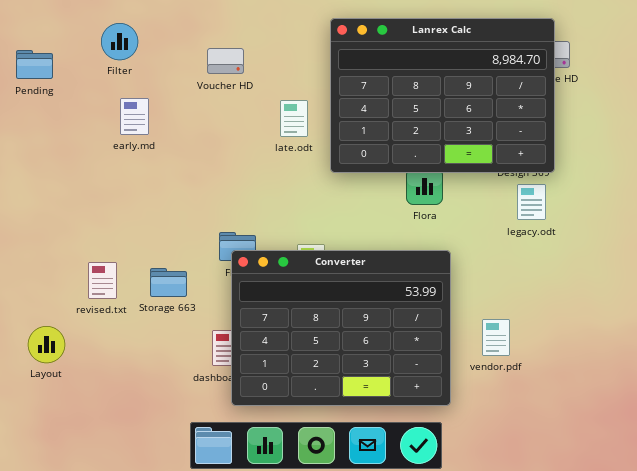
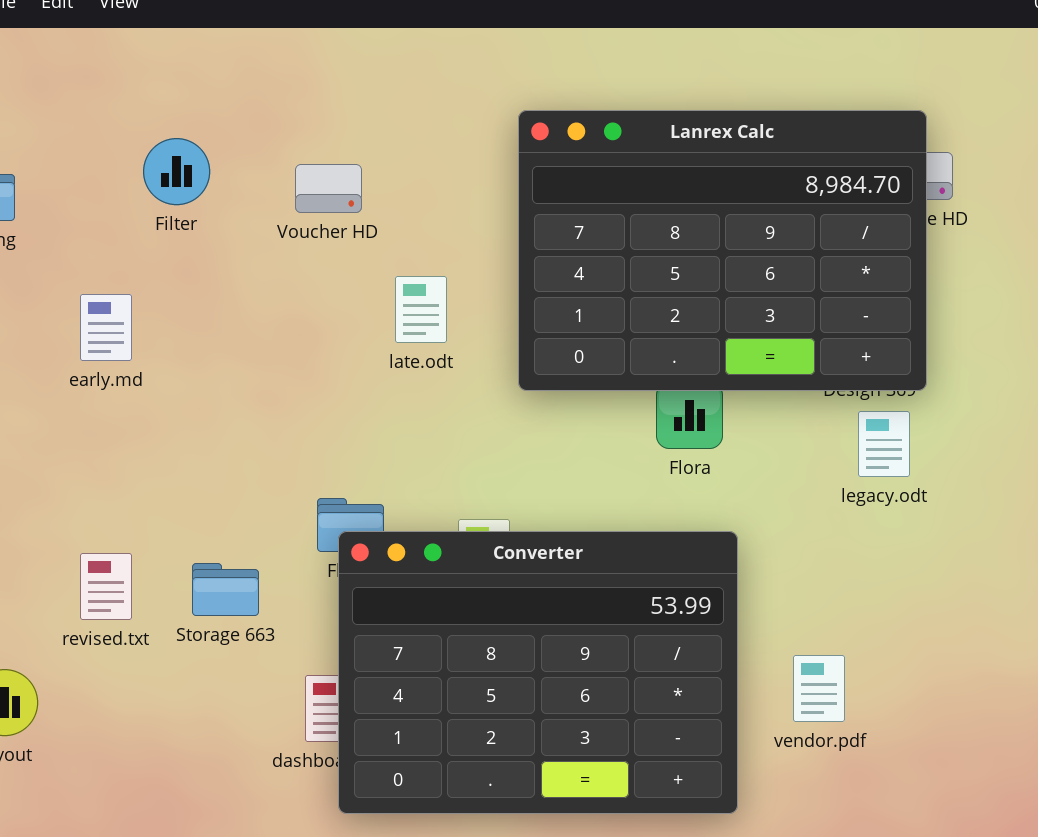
Filter: [101,23,138,60] -> [143,138,210,205], moved
early.md: [120,98,149,135] -> [80,294,132,361], moved
late.odt: [280,100,308,137] -> [395,276,447,343], moved

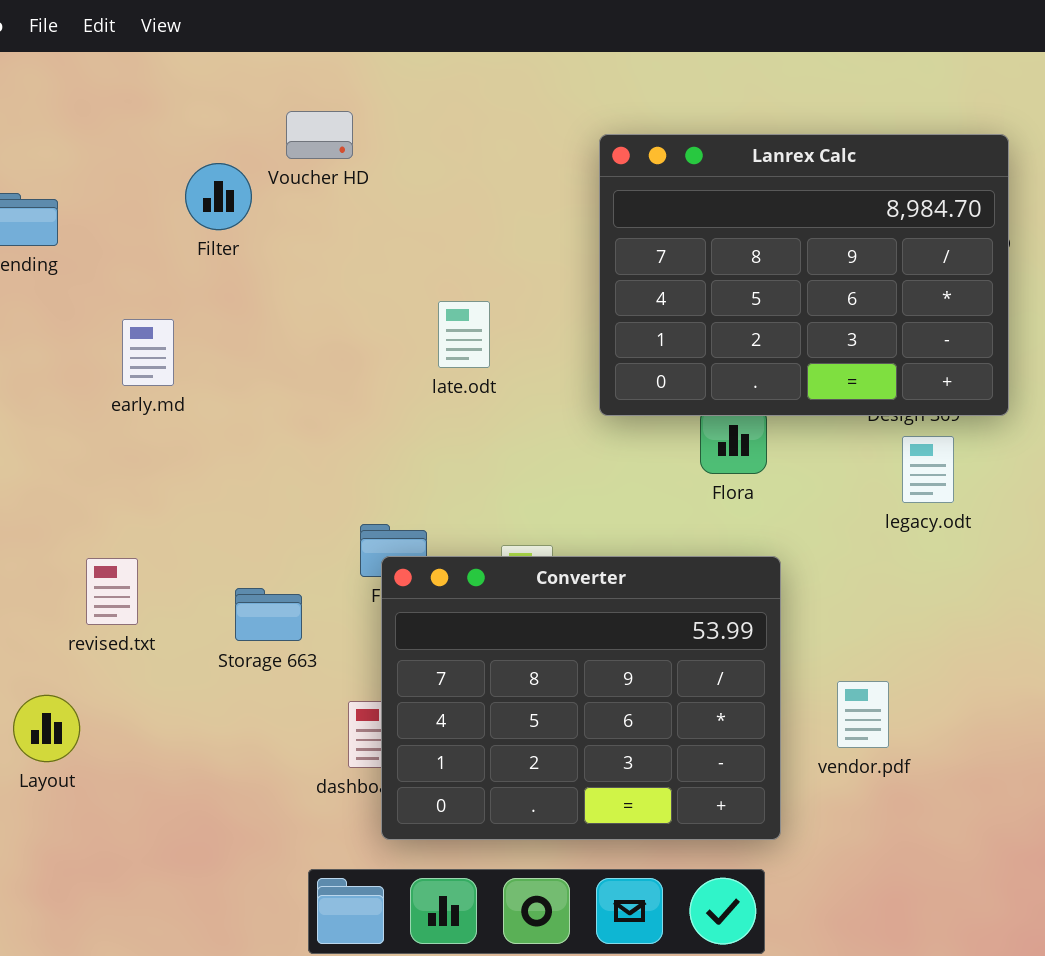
Lanrex Calc: [518,110,927,391] -> [599,134,1009,416], moved
Voucher HD: [295,164,362,213] -> [286,111,353,159], moved
revised.txt: [80,553,132,620] -> [86,558,138,625], moved

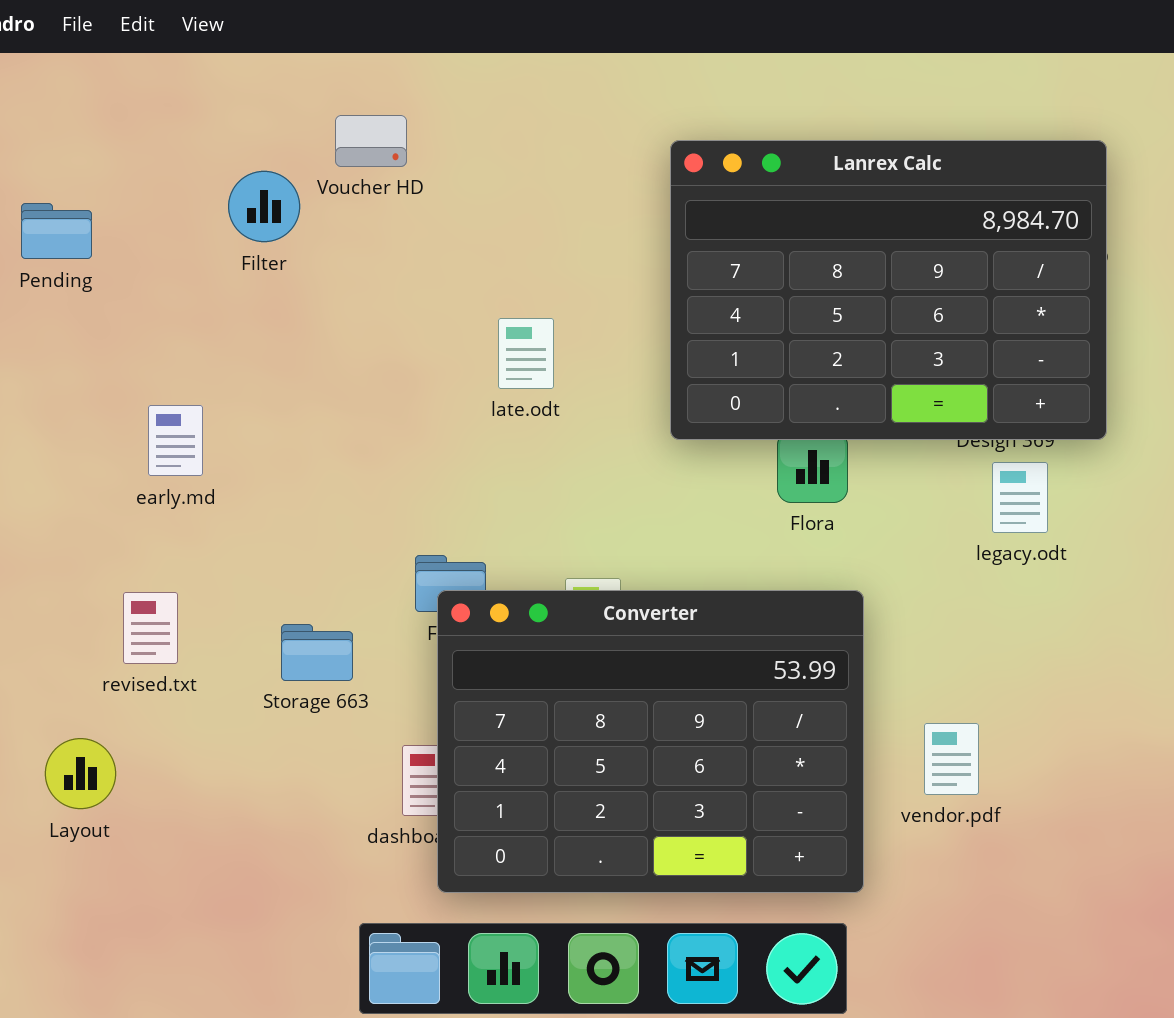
early.md: [122,319,174,386] -> [148,405,203,476], moved

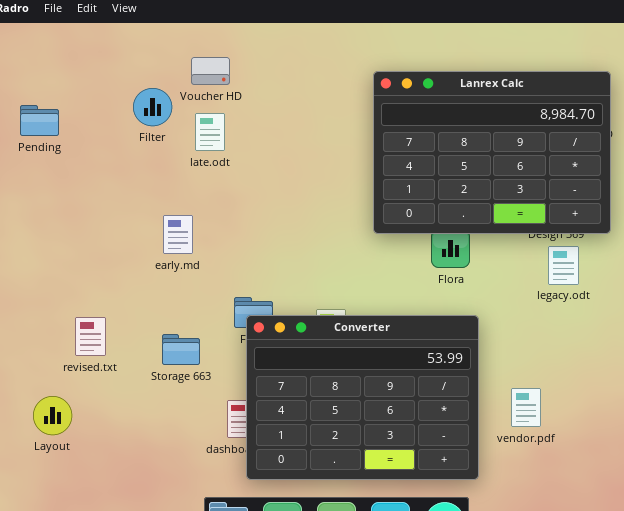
late.odt: [498,318,554,389] -> [195,113,225,151], moved
early.md: [148,405,203,476] -> [163,215,193,254], moved

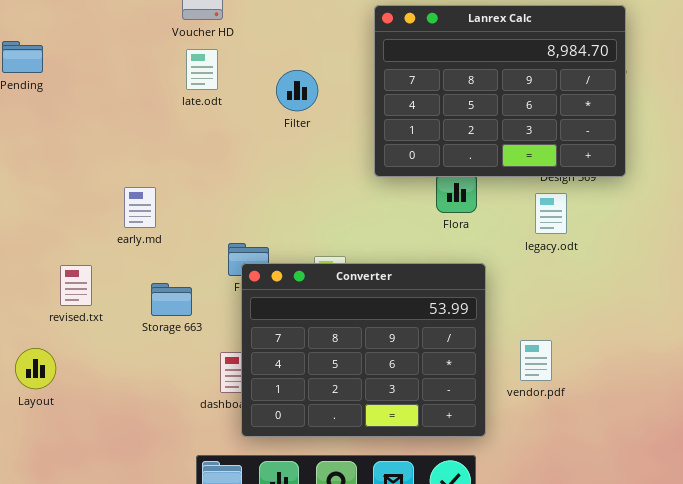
Filter: [133,88,172,126] -> [276,70,318,111], moved
early.md: [163,215,193,254] -> [124,187,156,228], moved
legacy.odt: [548,246,579,285] -> [535,193,567,234], moved

